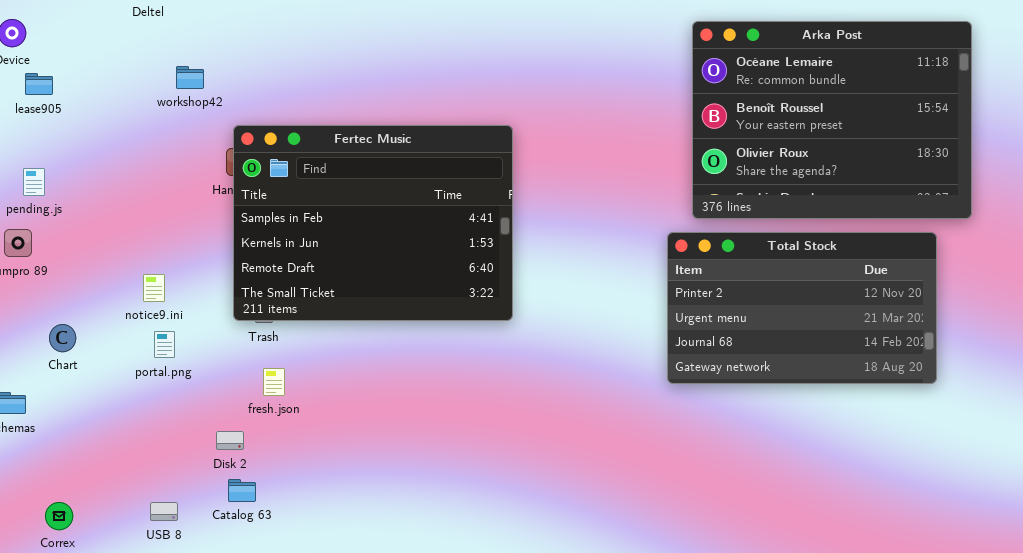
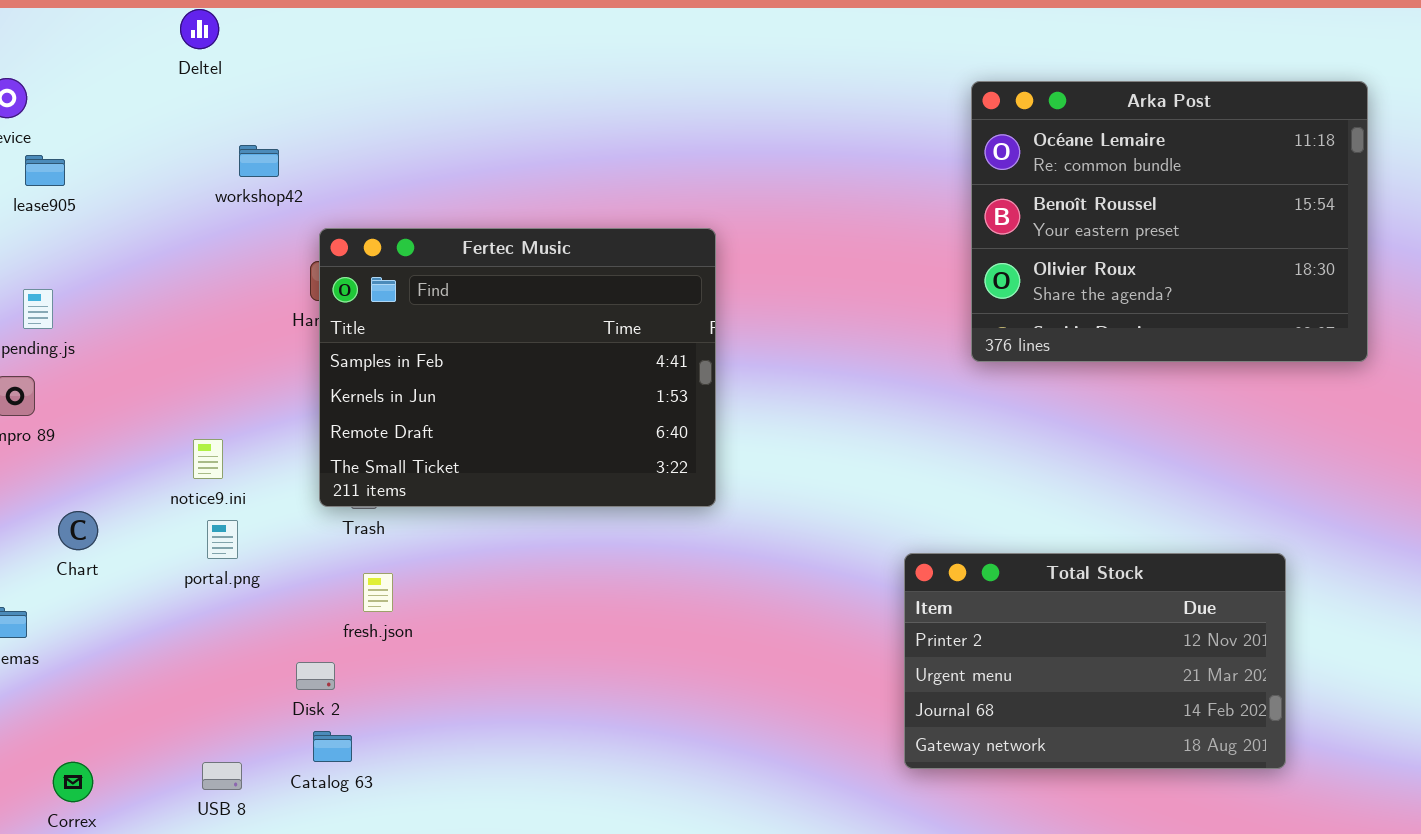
Total Stock: [667,232,937,384] -> [904,553,1286,769], moved

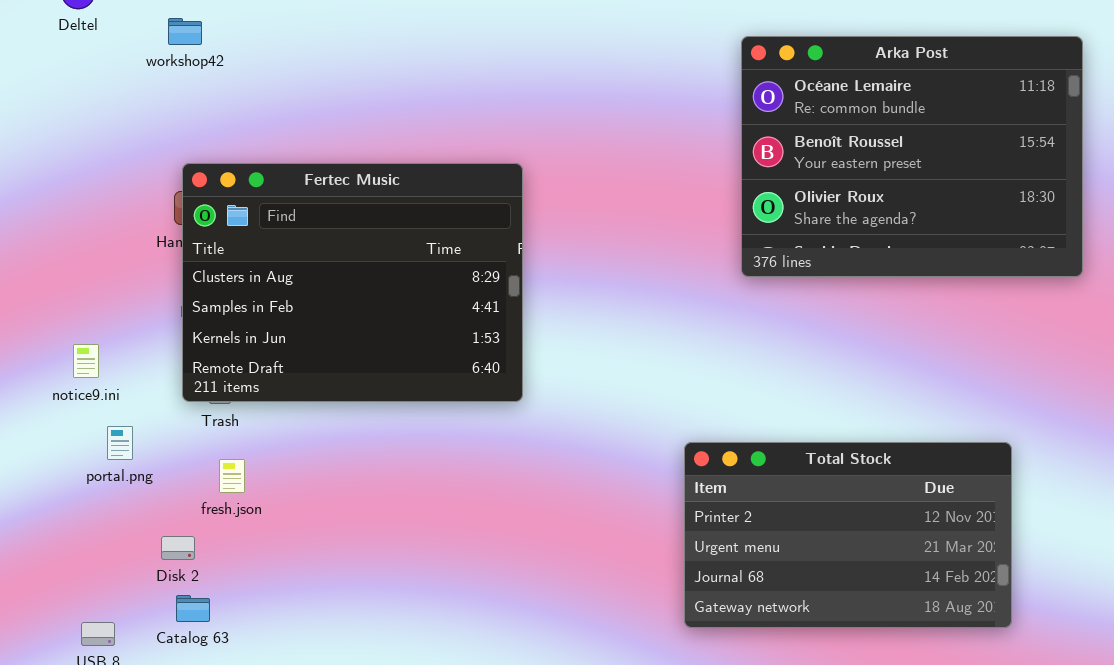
workshop42: [239,145,279,177] -> [168,18,202,45], moved
Fertec Music: [319,228,716,507] -> [182,163,523,402], scrolled up 1 row
portal.png: [207,520,238,559] -> [107,426,133,460], moved

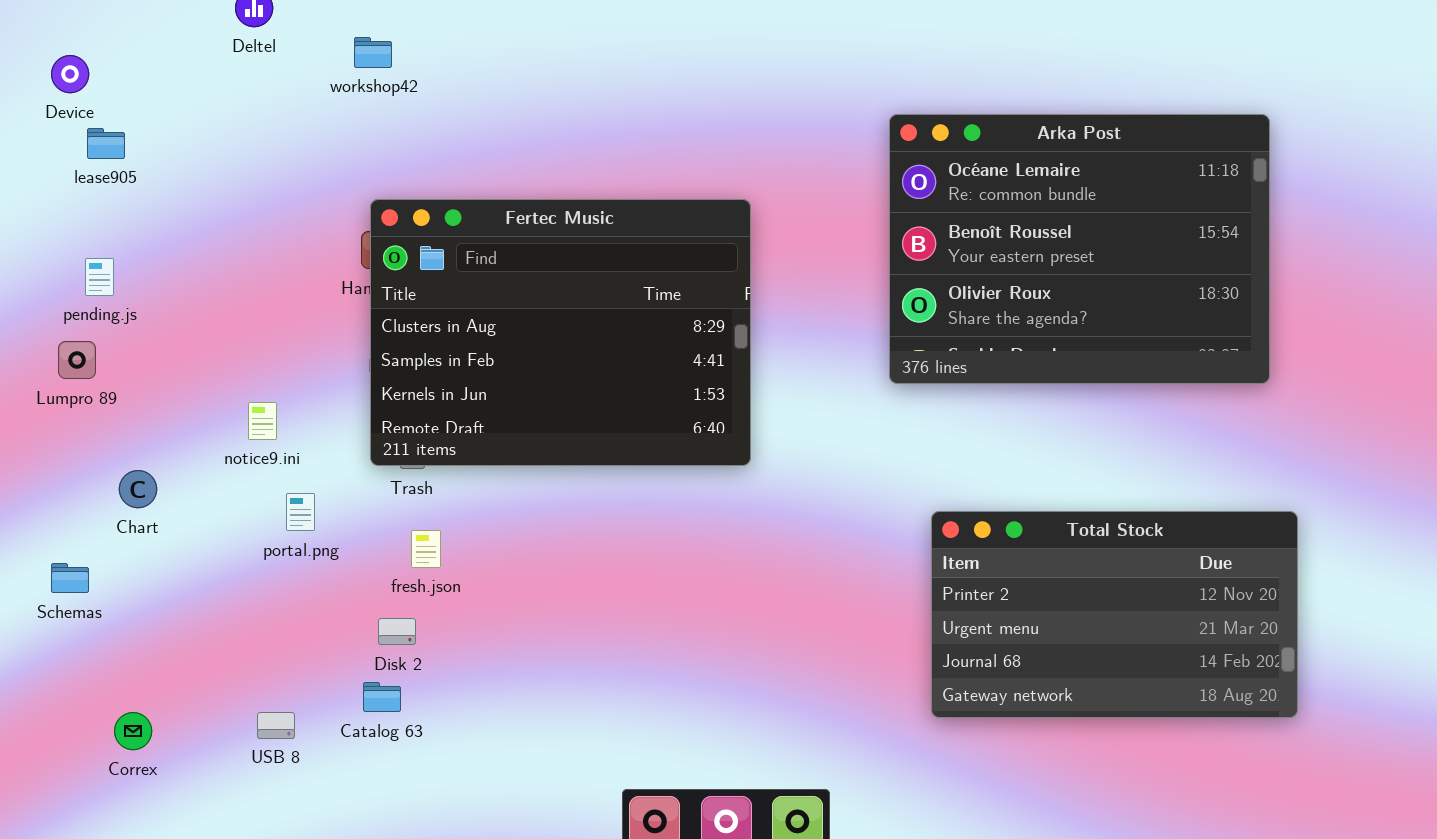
Arka Post: [741,36,1083,277] -> [889,114,1270,384], moved
Disk 2: [161,536,195,560] -> [378,618,416,645], moved

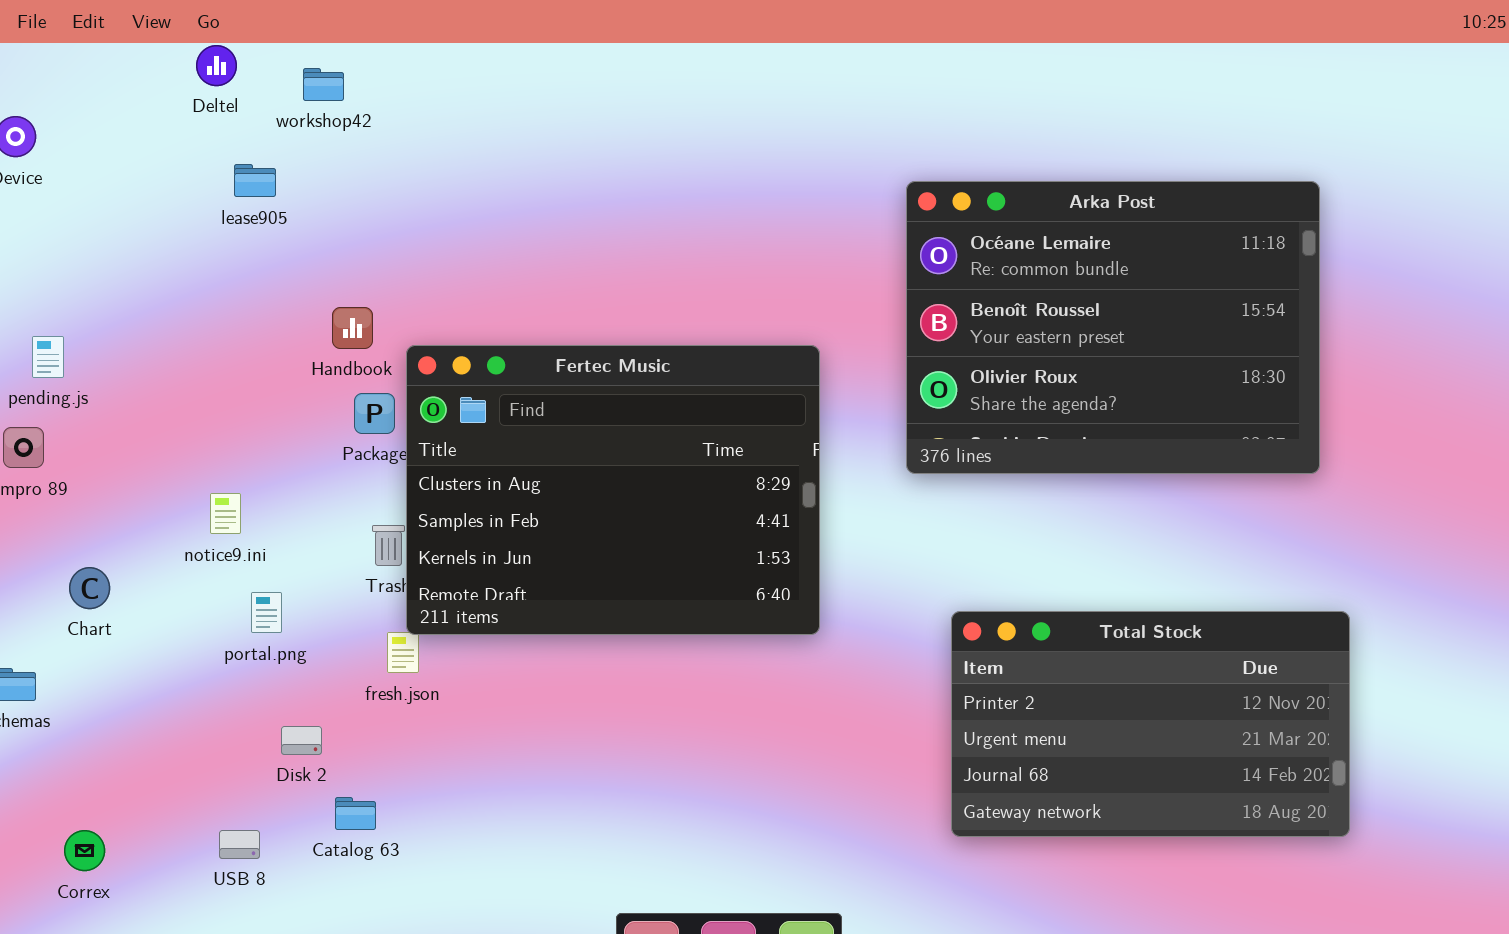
workshop42: [354,37,392,68] -> [303,68,344,101], moved
lease905: [87,128,125,159] -> [234,164,276,197], moved
Fertec Music: [370,199,751,466] -> [406,345,820,635], moved
Disk 2: [378,618,416,645] -> [281,726,322,755], moved

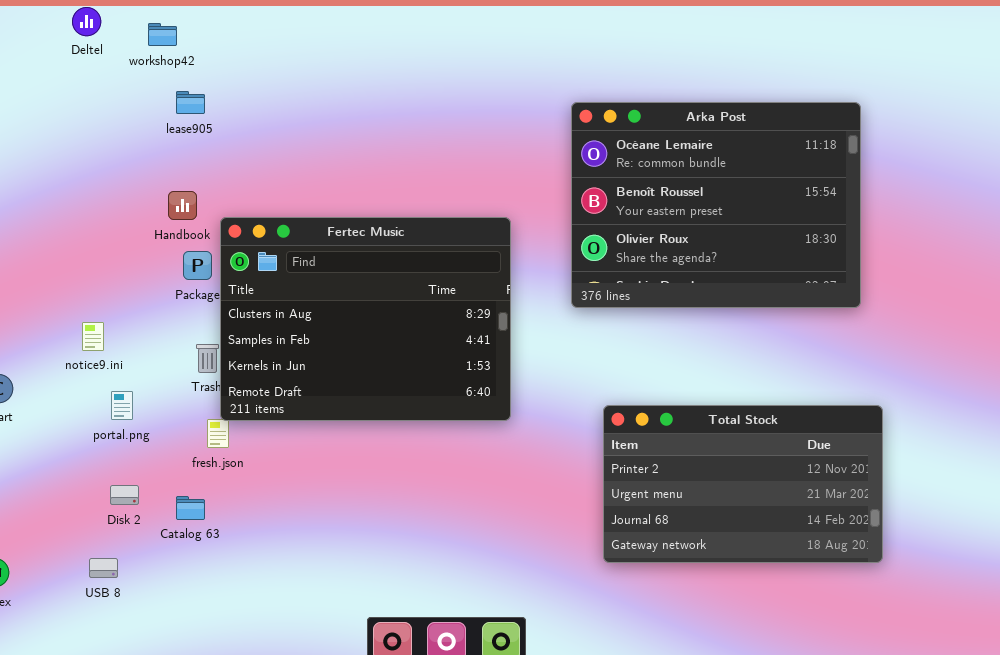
lease905: [234,164,276,197] -> [176,91,205,114], moved
Disk 2: [281,726,322,755] -> [110,485,139,505], moved
Catalog 63: [335,797,376,830] -> [176,496,205,520], moved

